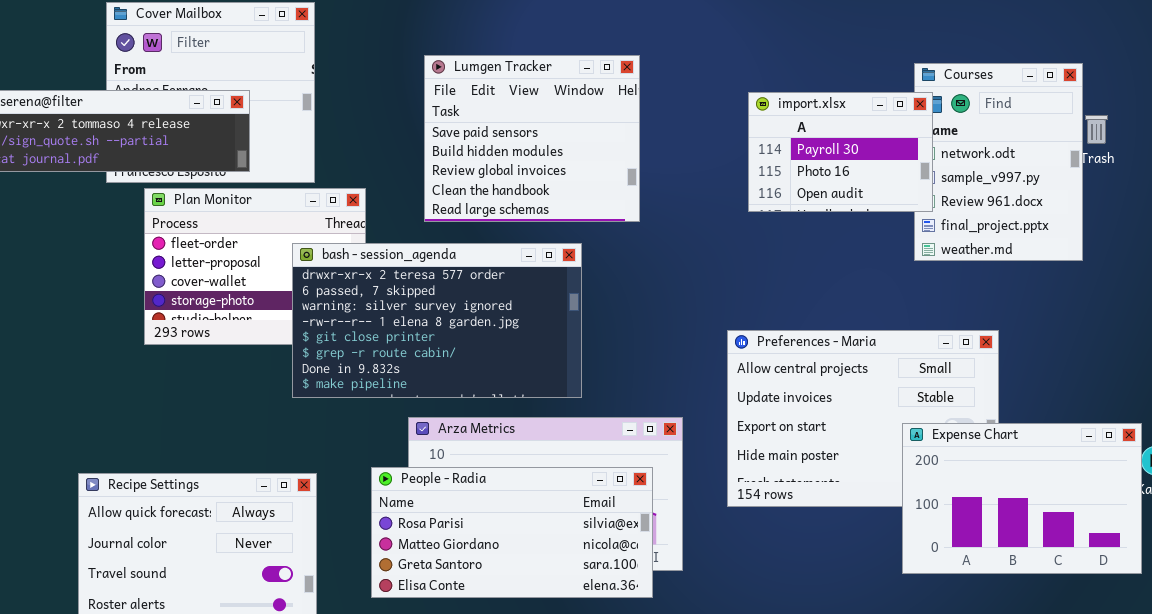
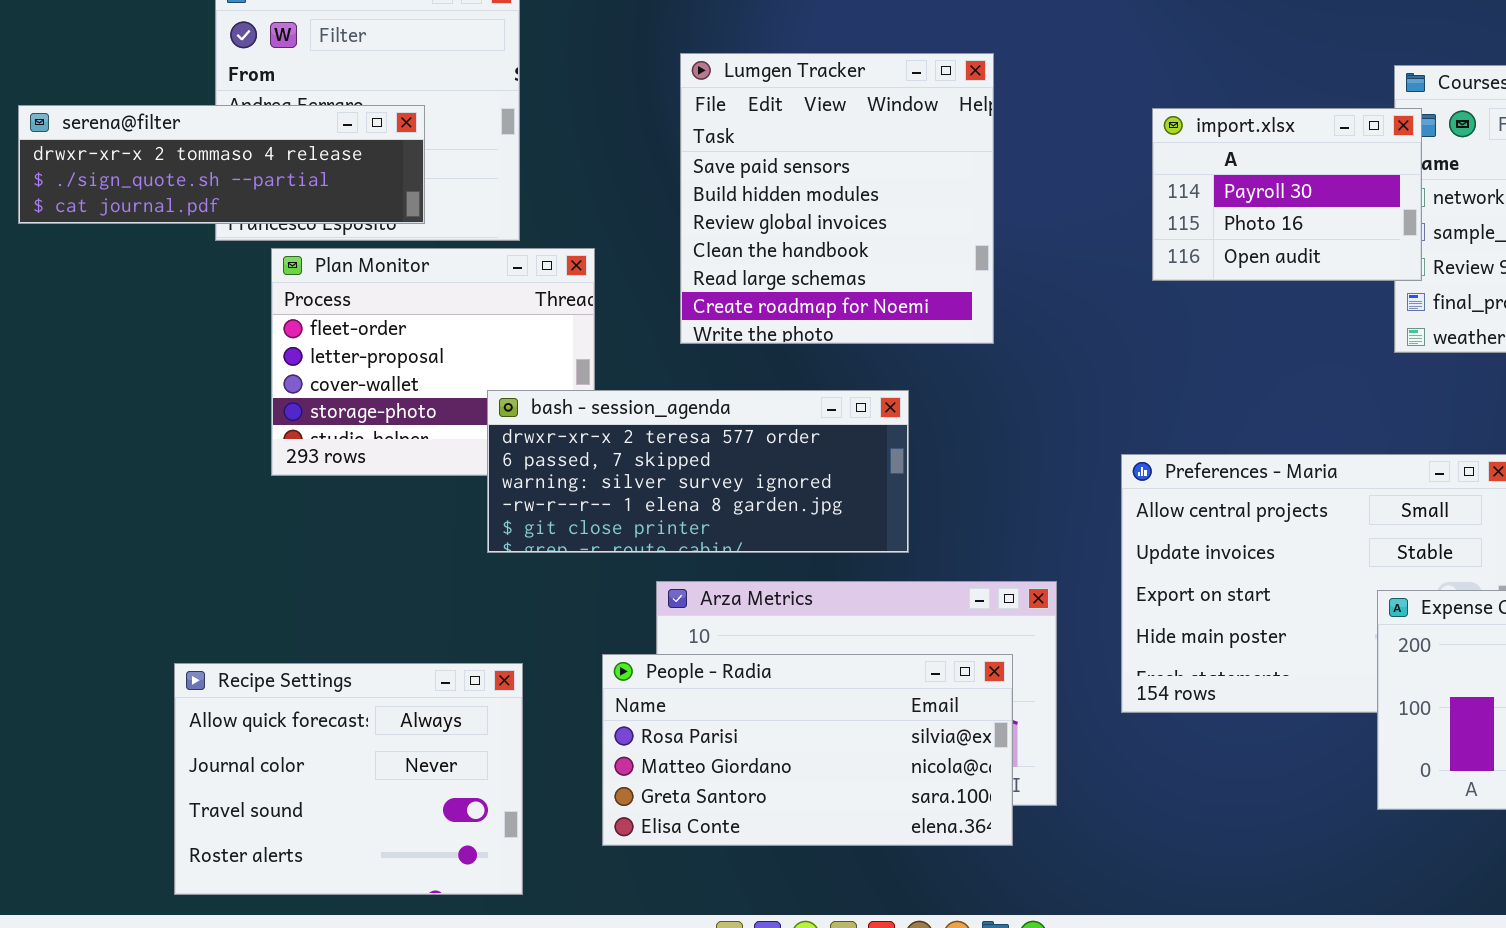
Lumgen Tracker: [424,55,640,222] -> [680,53,994,344], resized
bash - session_agenda: [292,243,582,398] -> [487,390,909,553], resized

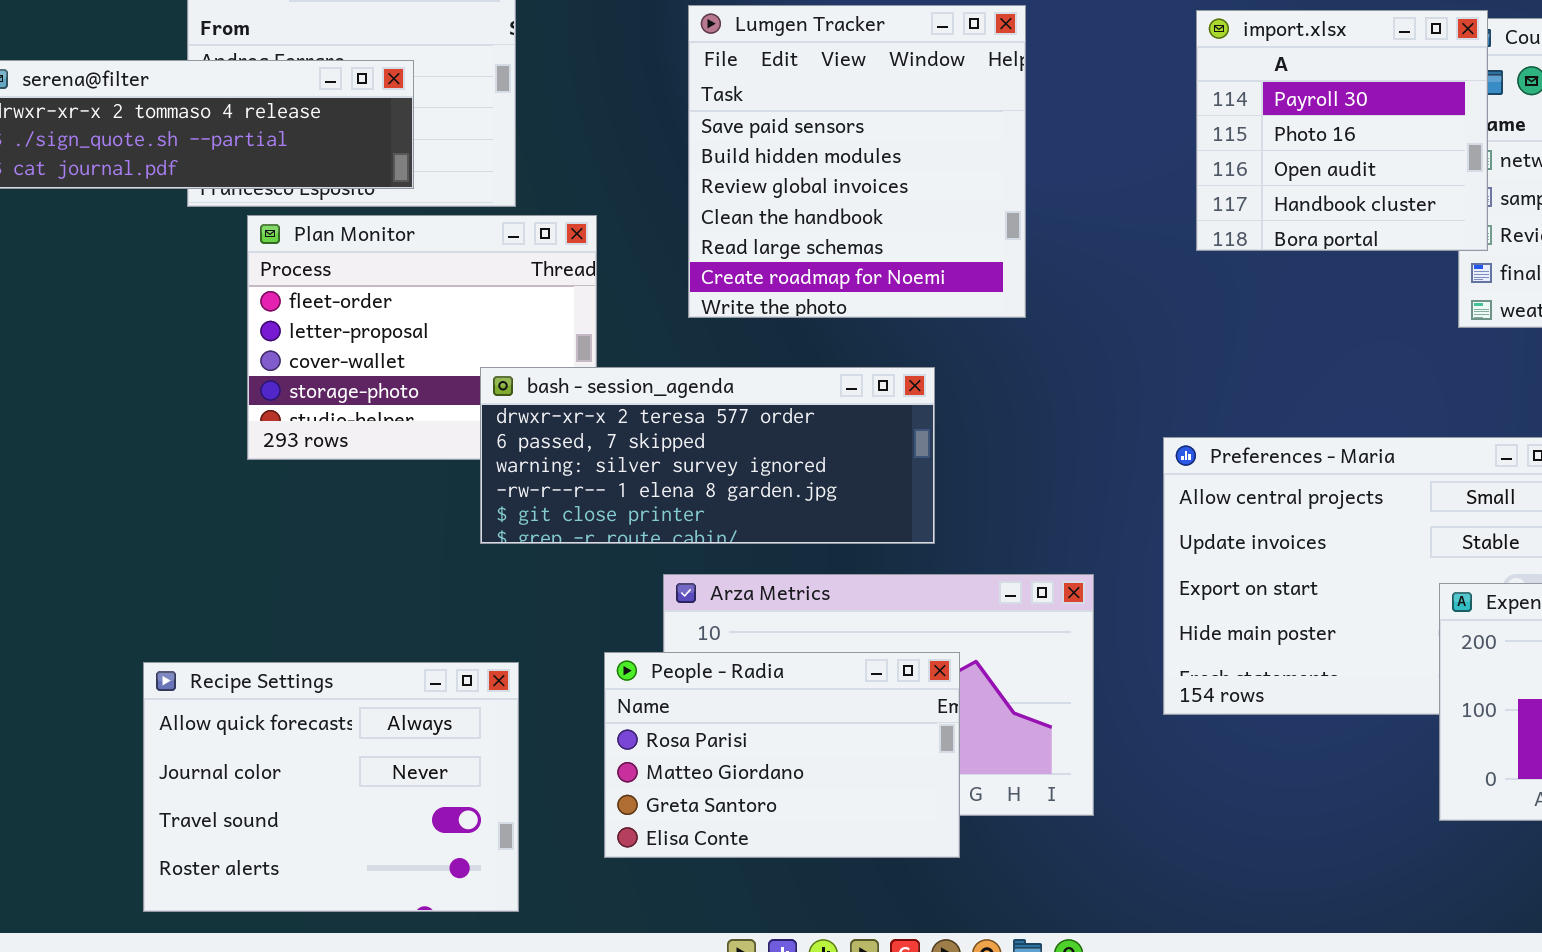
import.xlsx: [1152,108,1422,281] -> [1196,10,1488,251], resized
People - Radia: [602,654,1013,846] -> [604,652,960,858], resized

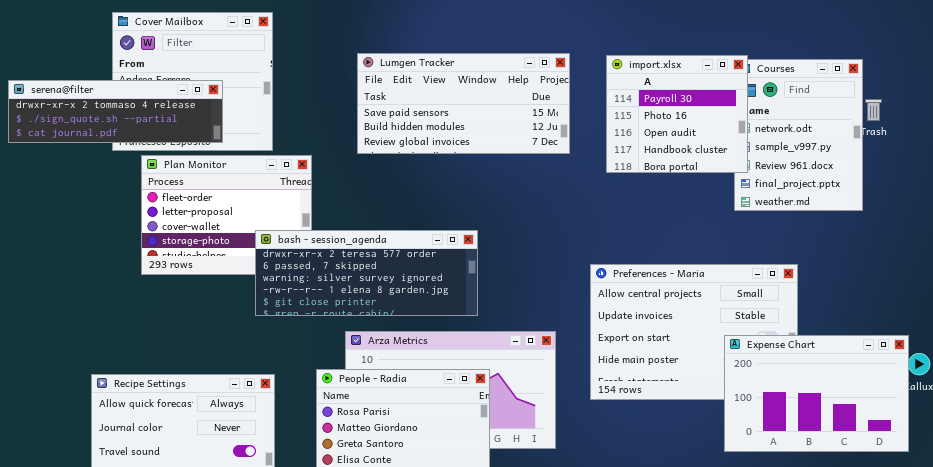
Lumgen Tracker: [688,5,1026,318] -> [357,53,570,154], resized

